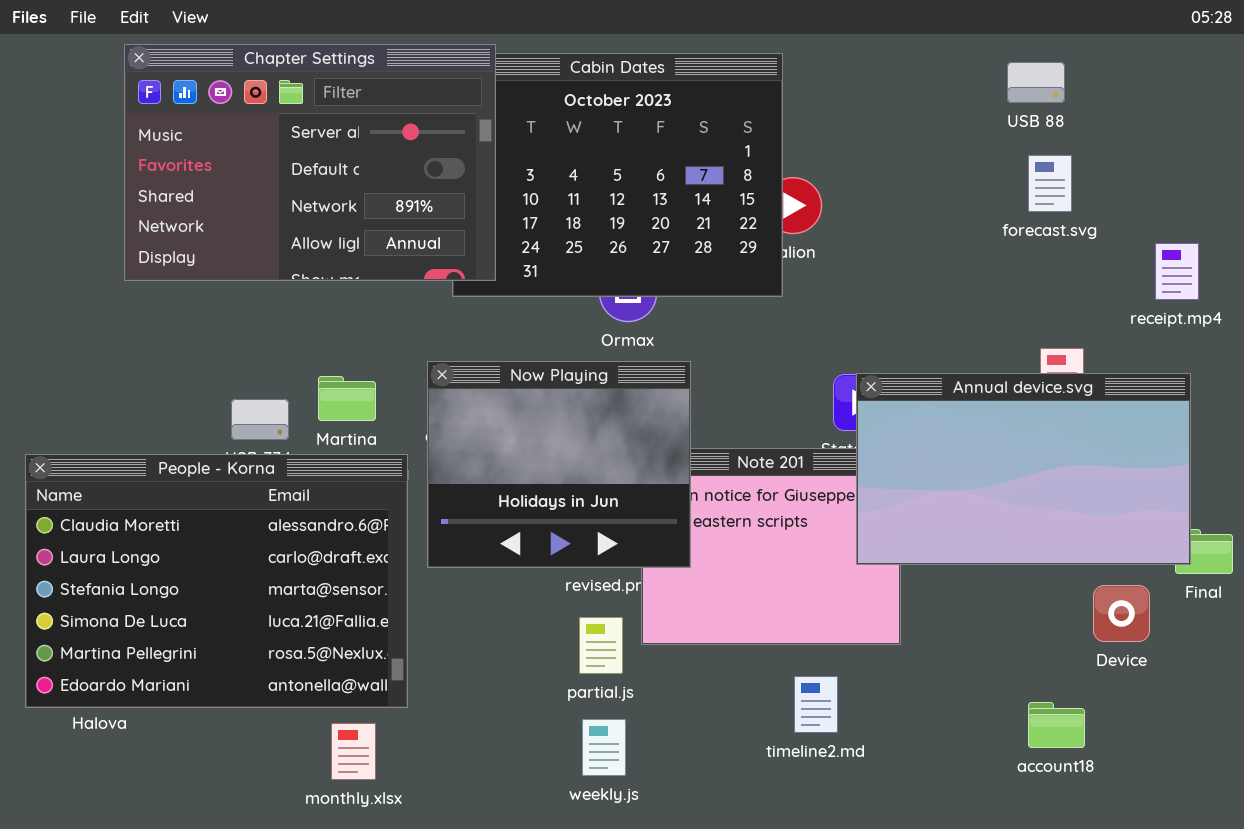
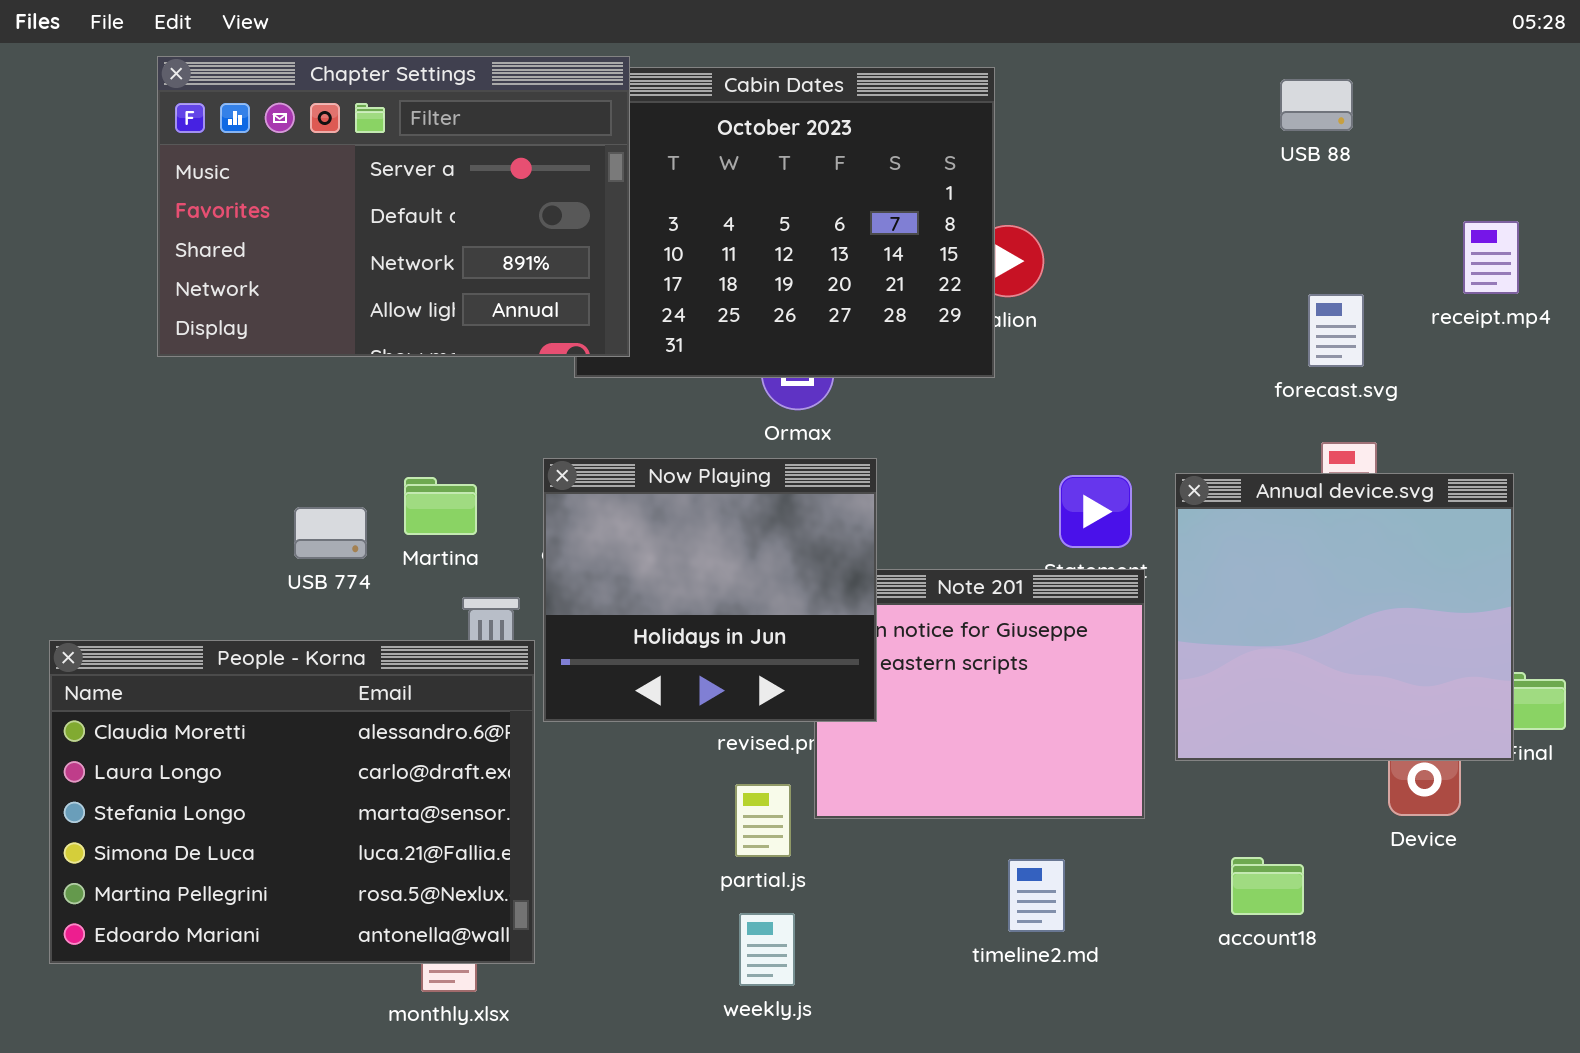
forecast.svg: [1028,155,1072,212] -> [1308,294,1364,367], moved
receipt.mp4: [1155,243,1199,300] -> [1463,221,1519,294], moved
Annual device.svg: [856,373,1191,565] -> [1175,473,1514,761], resized
People - Korna: [25,454,408,708] -> [49,640,535,964], moved
account18: [1028,702,1085,748] -> [1231,857,1304,915], moved

